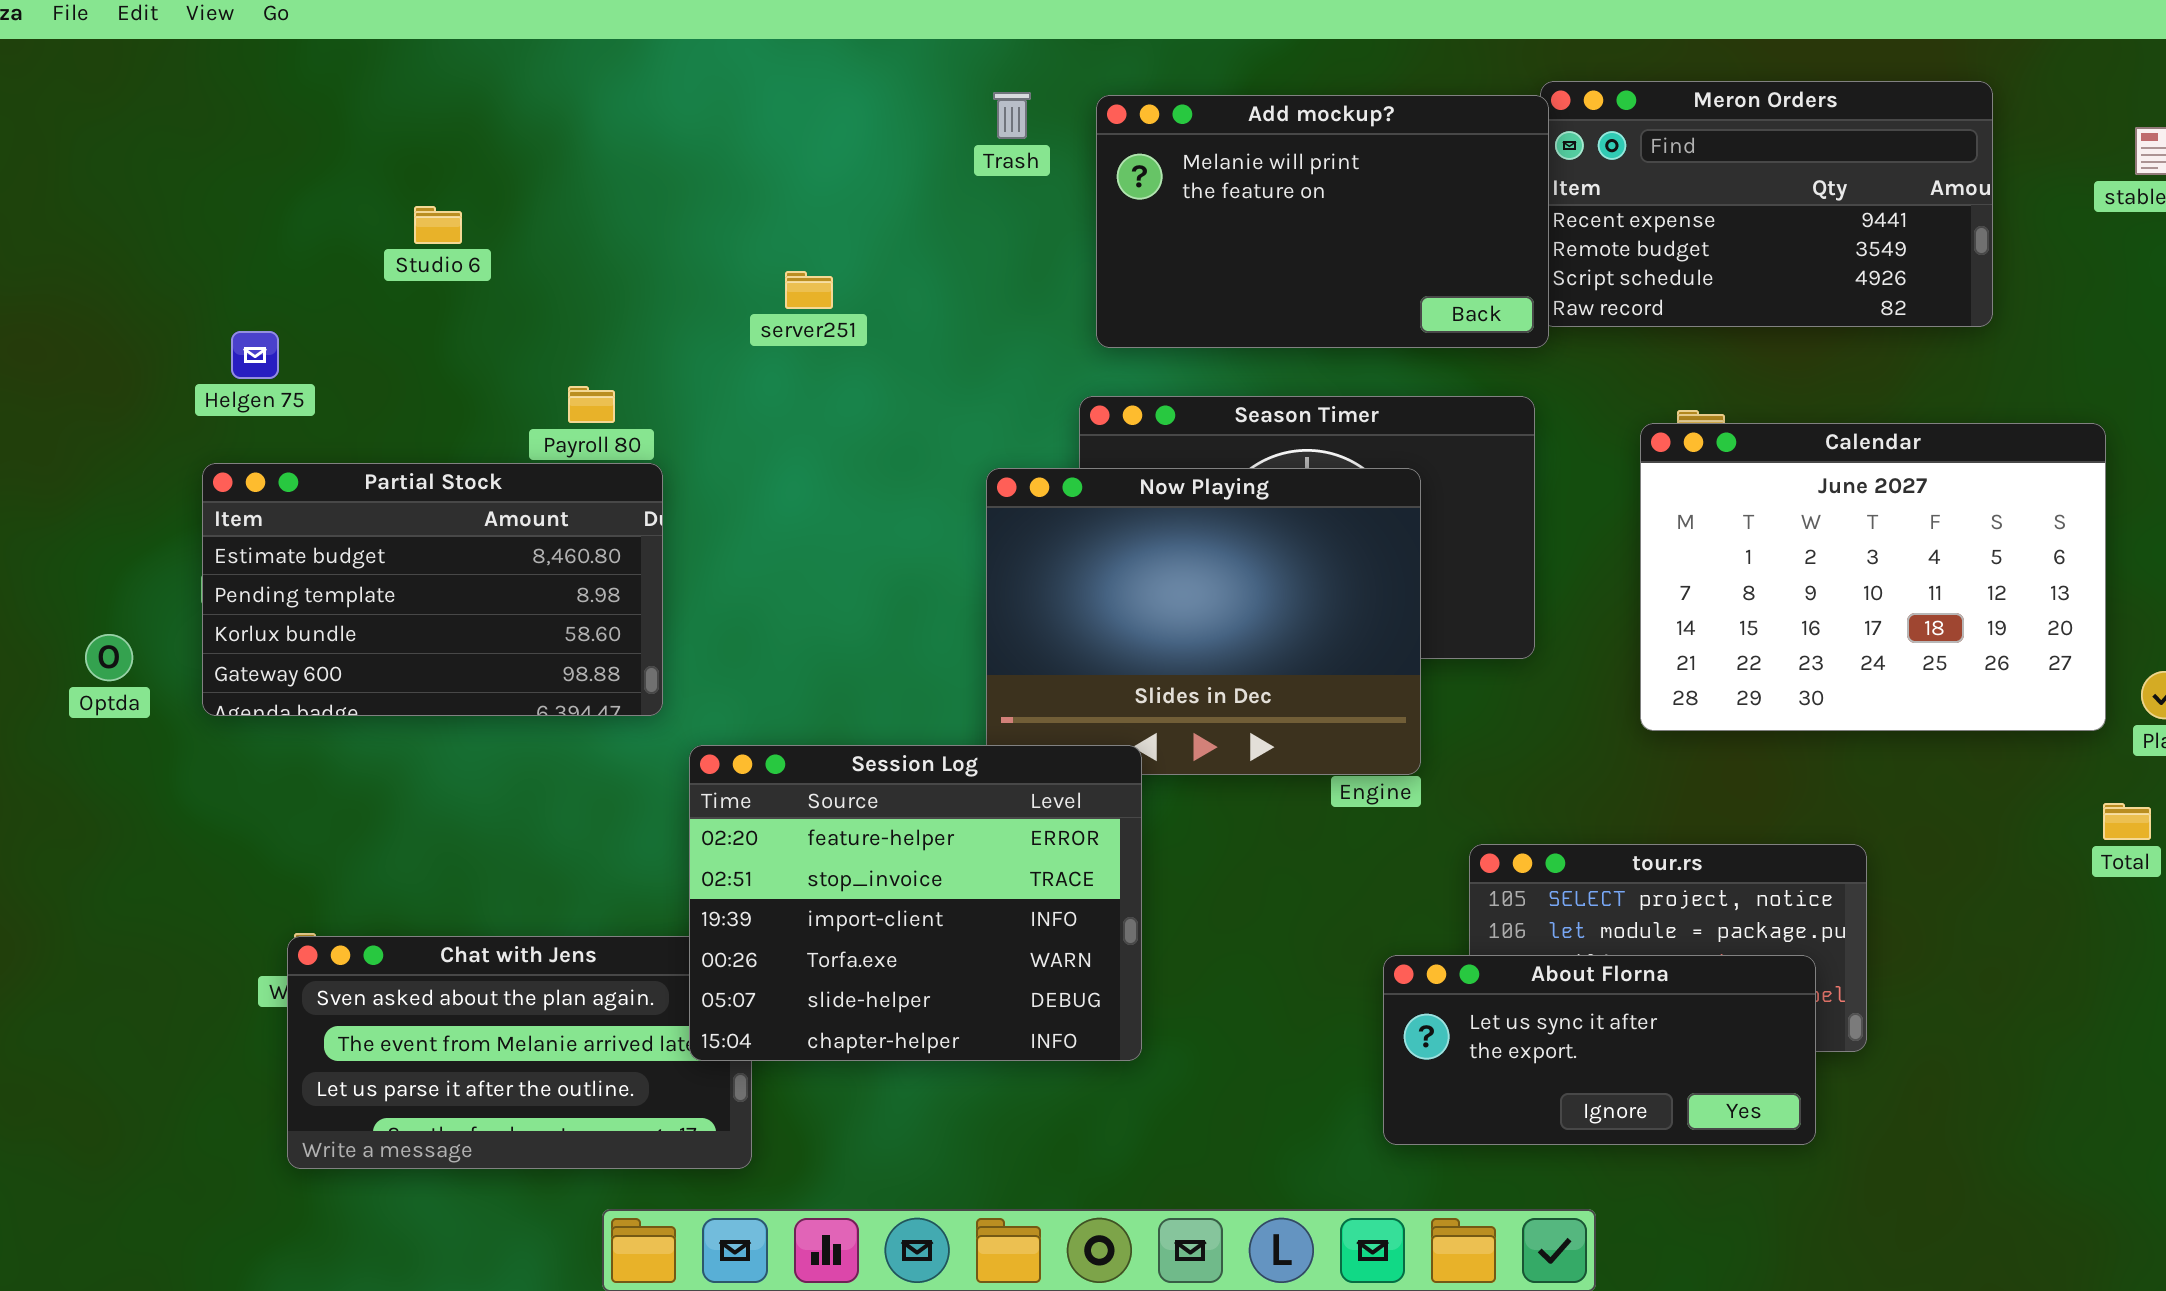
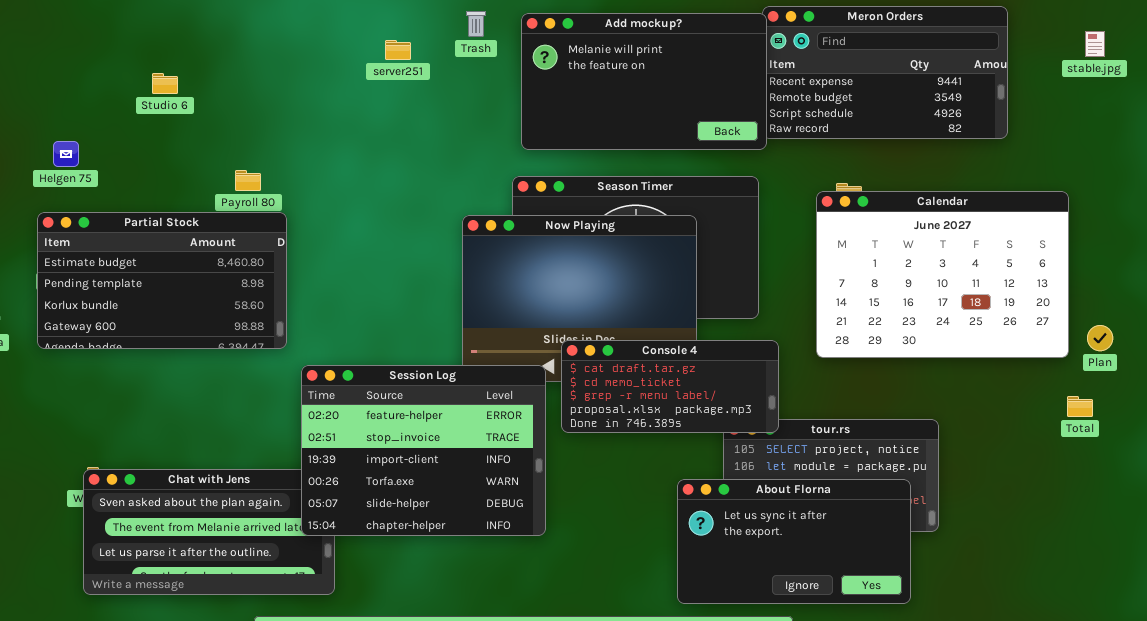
server251: [785,271,833,309] -> [385,40,411,60], moved
Console 4: none -> [561,340,779,433], opened
About Florna: [1383,955,1816,1145] -> [677,479,911,604], resized

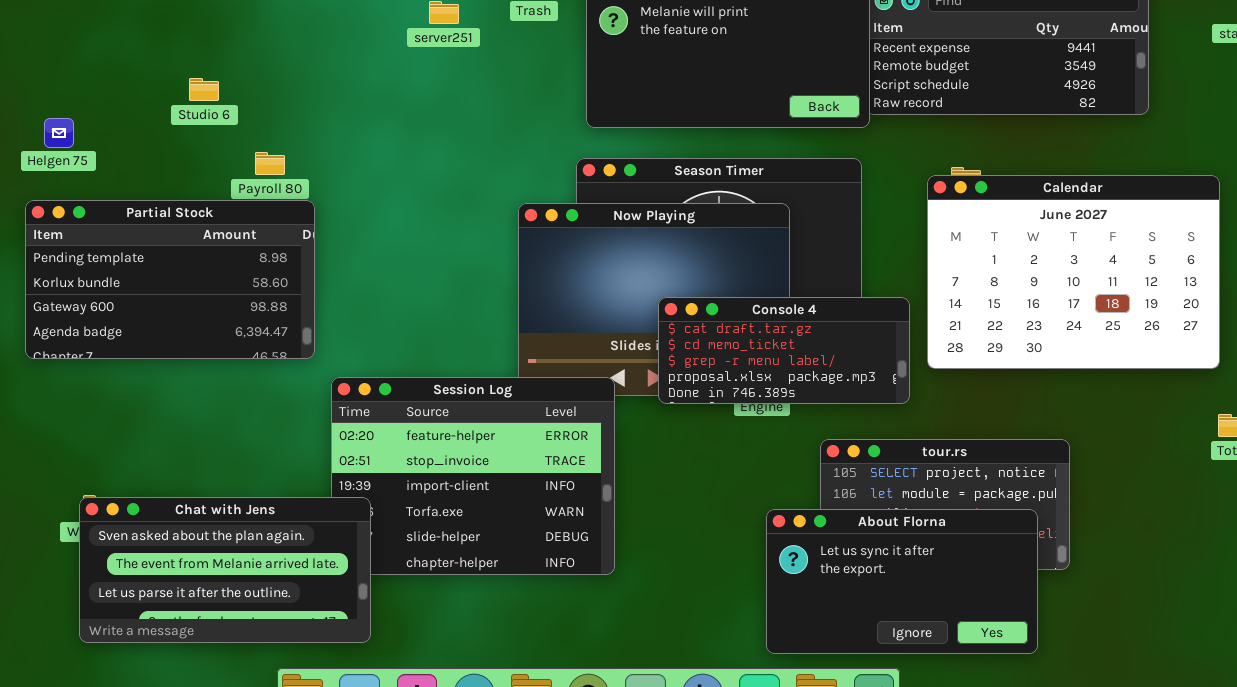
Studio 6: [152,73,178,94] -> [189,78,219,101], moved
Partial Stock: [37,212,287,349] -> [25,200,315,359], scrolled down 1 row
Console 4: [561,340,779,433] -> [658,297,910,404], moved
Chat with Jens: [83,469,335,595] -> [79,497,371,643], raised

